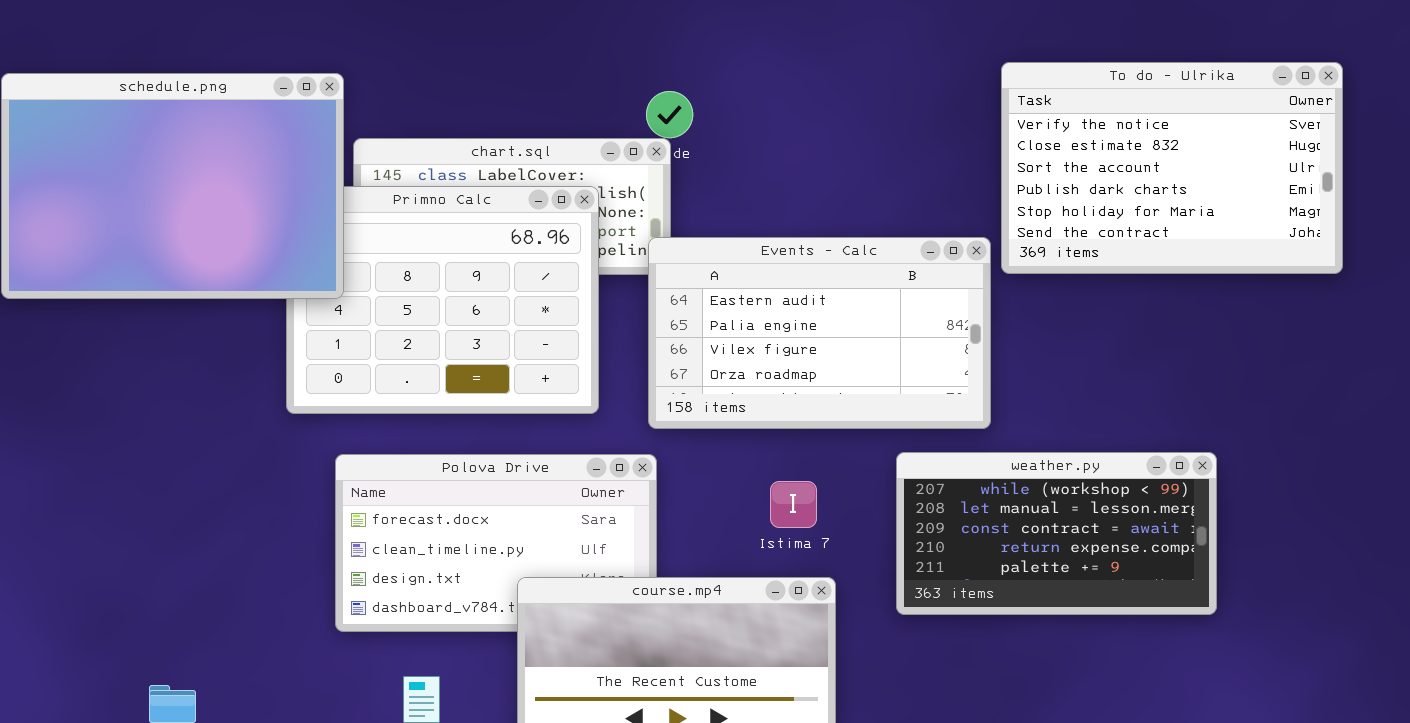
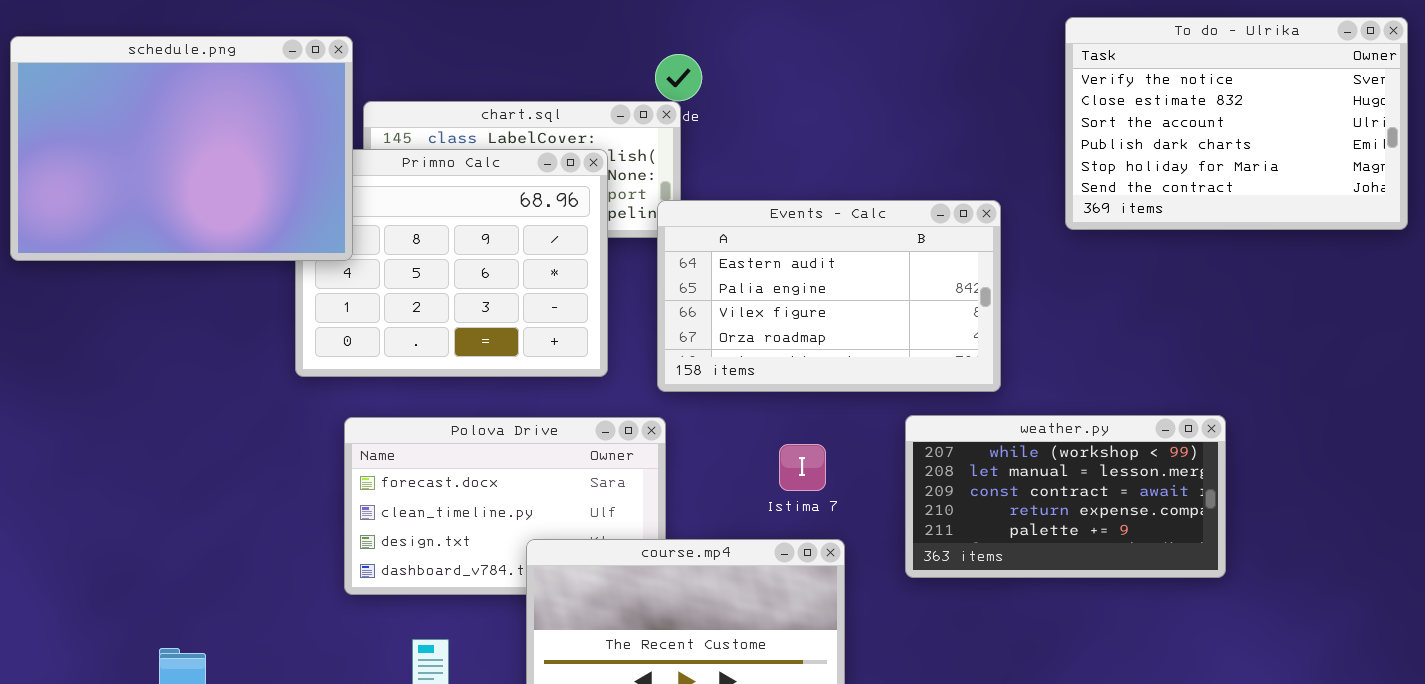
To do - Ulrika: [1001,62,1343,274] -> [1065,17,1408,230], moved

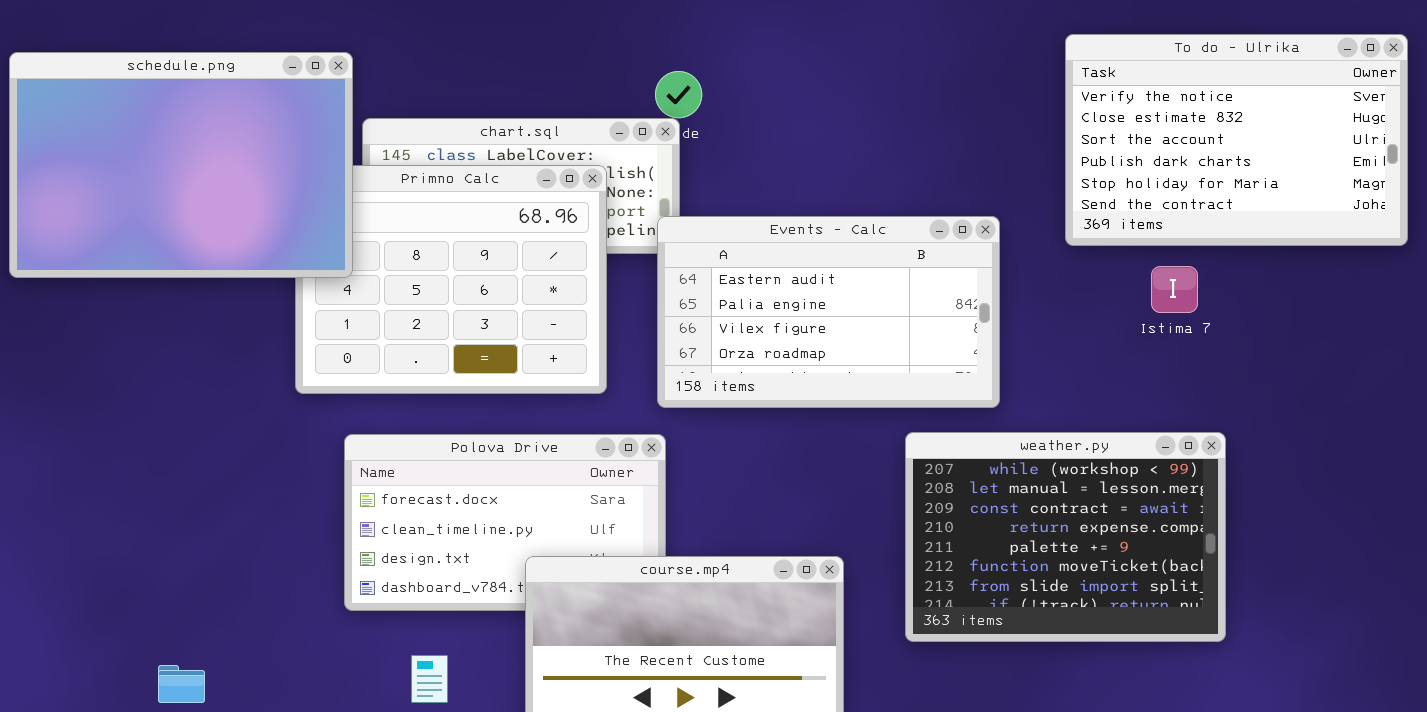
weather.py: [905,415,1226,578] -> [905,432,1226,642], resized
Istima 7: [779,444,826,491] -> [1151,266,1198,313], moved

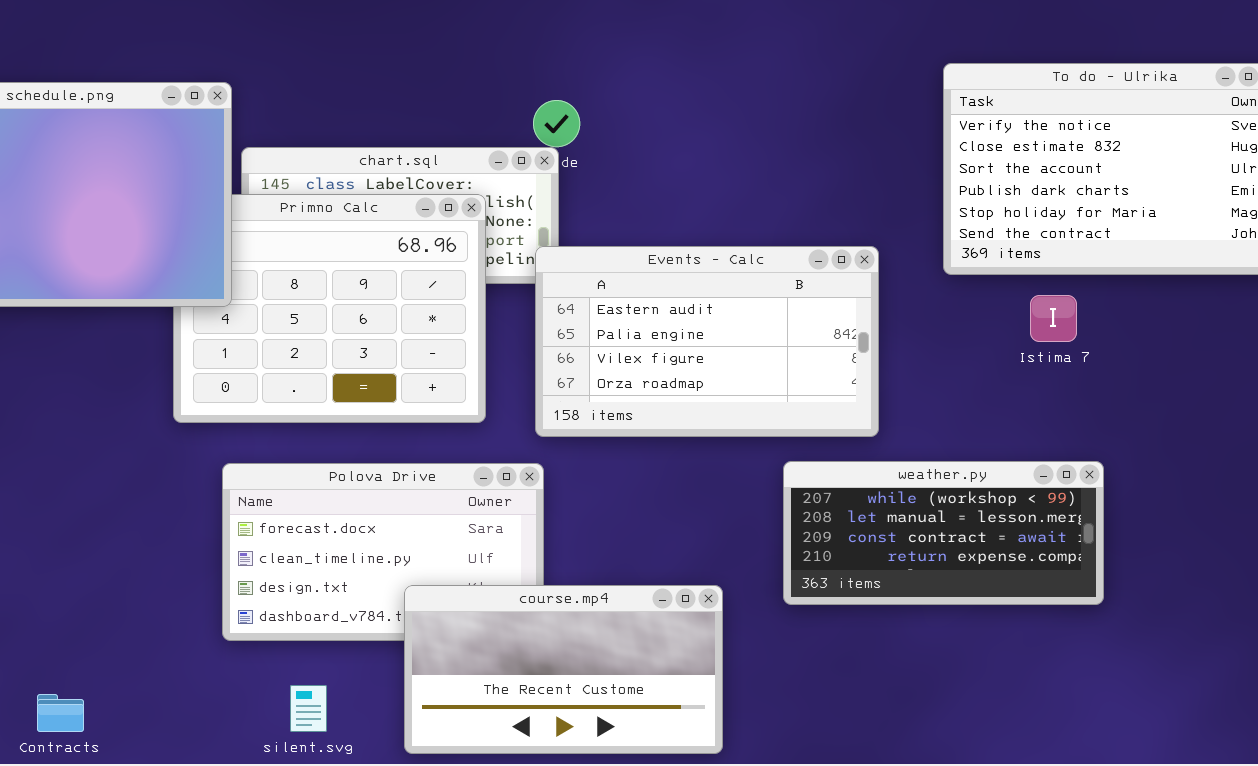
weather.py: [905,432,1226,642] -> [783,461,1104,605], resized

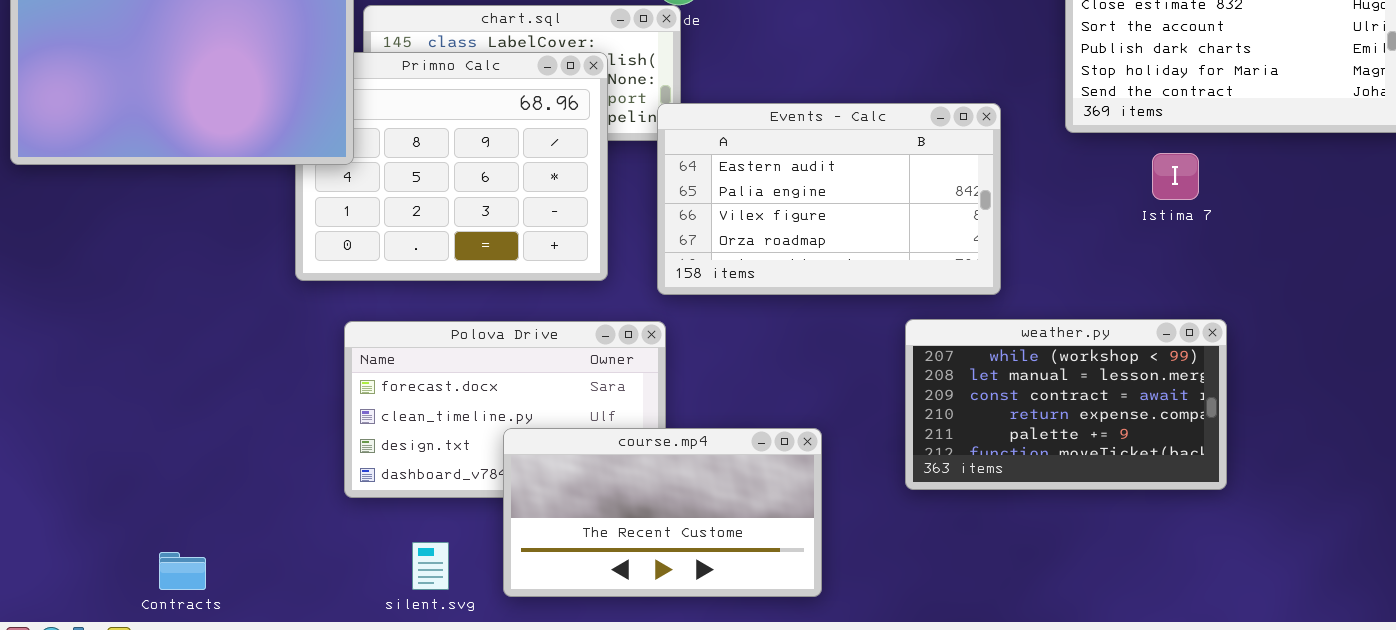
weather.py: [783,461,1104,605] -> [905,319,1227,490], resized
course.mp4: [404,585,723,754] -> [503,428,822,597], moved

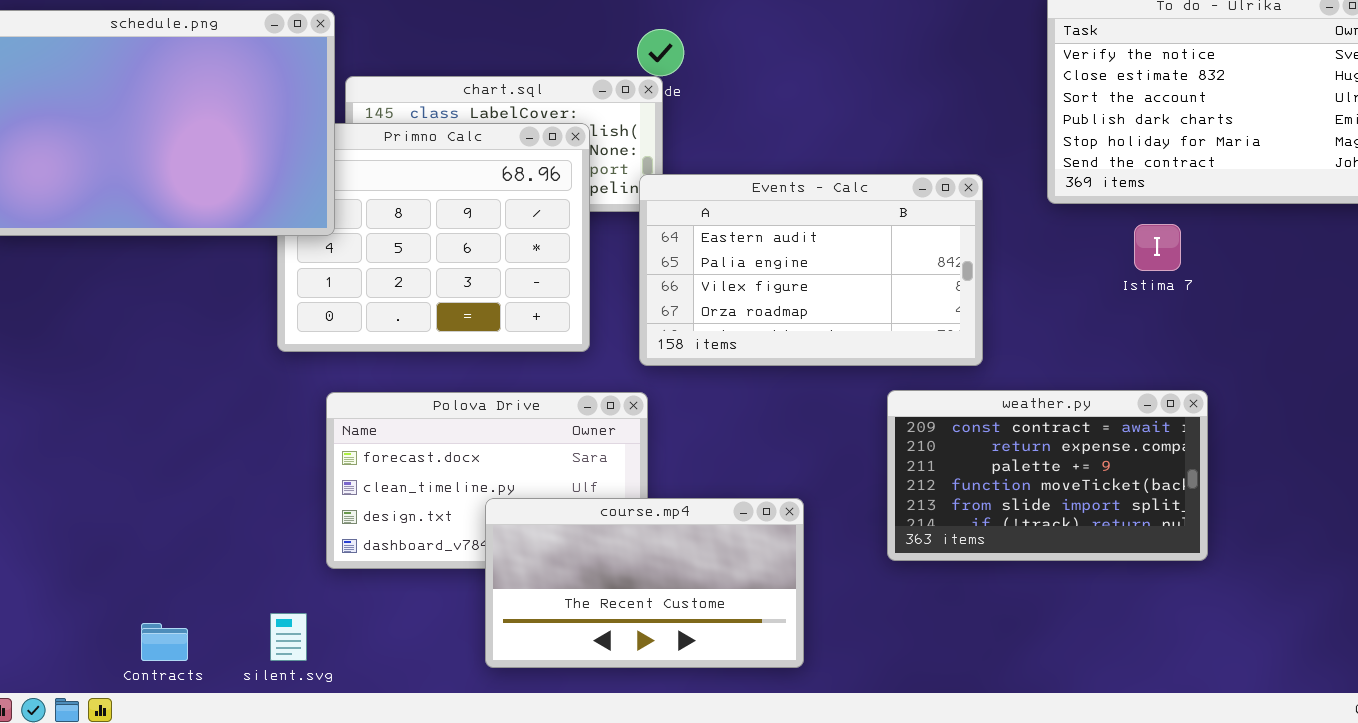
weather.py: [905,319,1227,490] -> [887,390,1208,561], scrolled down 2 rows
silent.svg: [412,542,449,590] -> [270,613,307,661], moved

